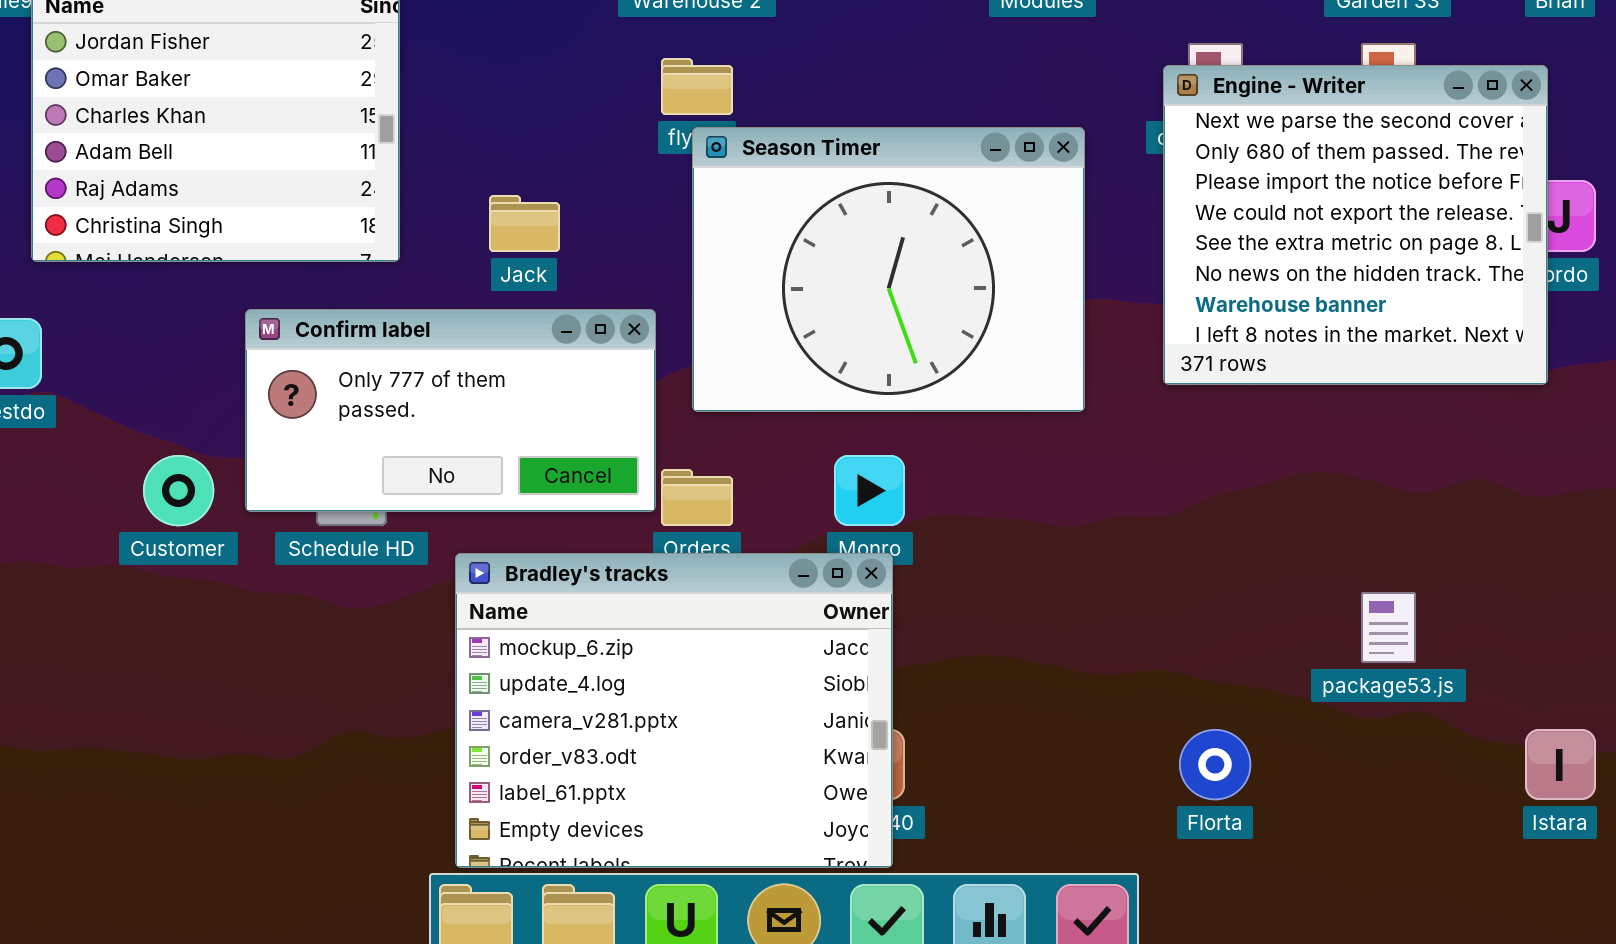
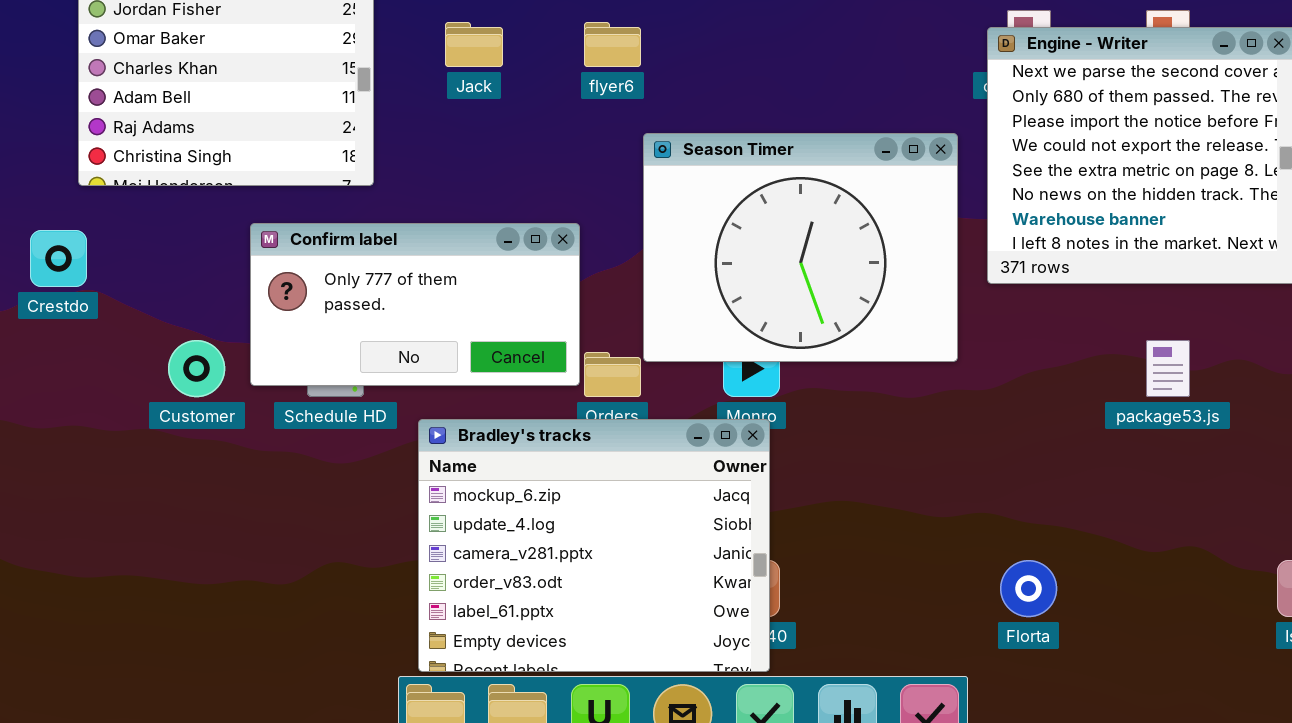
Season Timer: [692,127,1085,412] -> [643,133,958,362], moved
Jack: [489,195,560,252] -> [445,22,503,67], moved
package53.js: [1361,592,1416,663] -> [1146,340,1190,397], moved

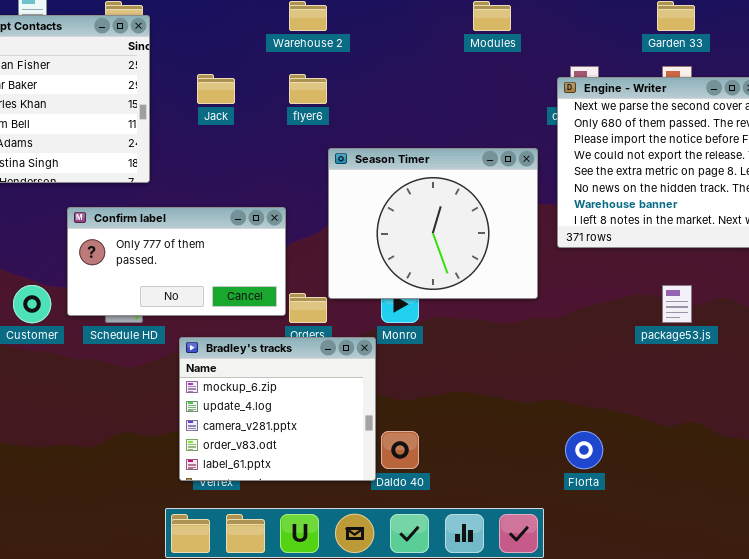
Bradley's tracks: [418,419,770,672] -> [179,337,376,481], resized

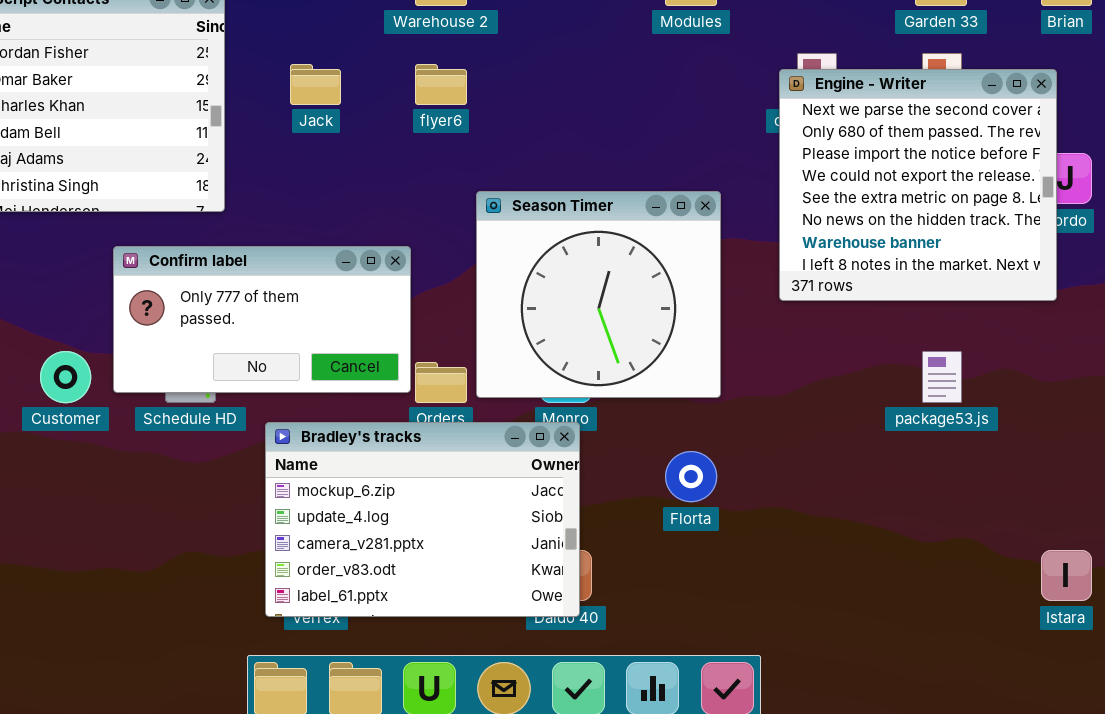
Season Timer: [328,148,538,299] -> [476,191,721,398], moved, resized
Bradley's tracks: [179,337,376,481] -> [265,422,580,617], resized
Florta: [565,431,603,469] -> [665,451,717,502], moved

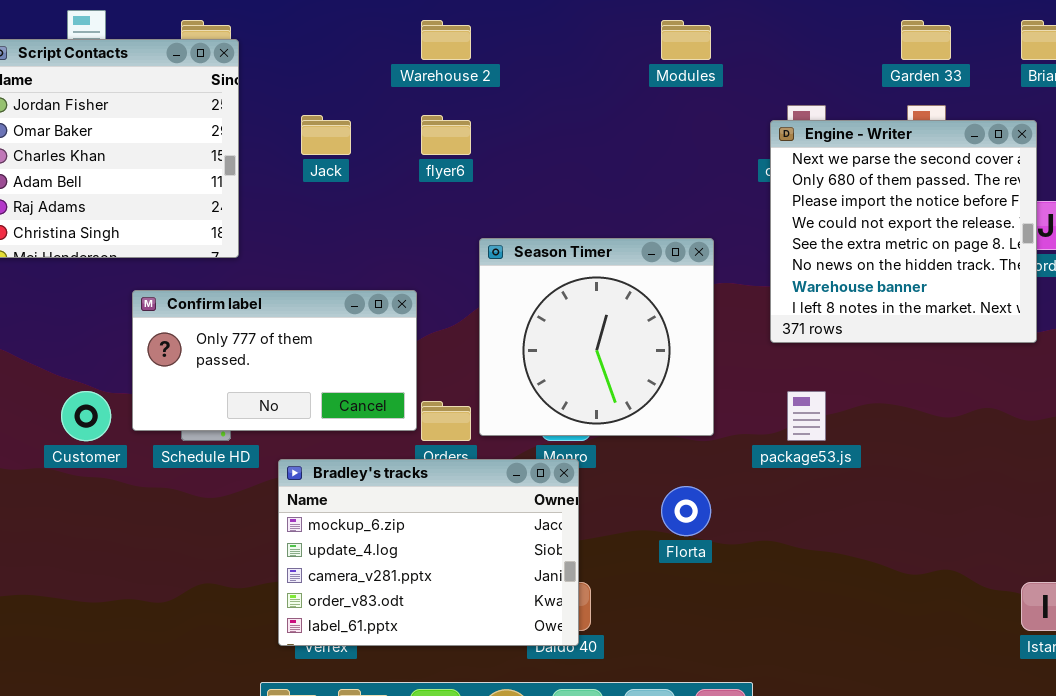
package53.js: [922,351,962,403] -> [787,391,826,441], moved

